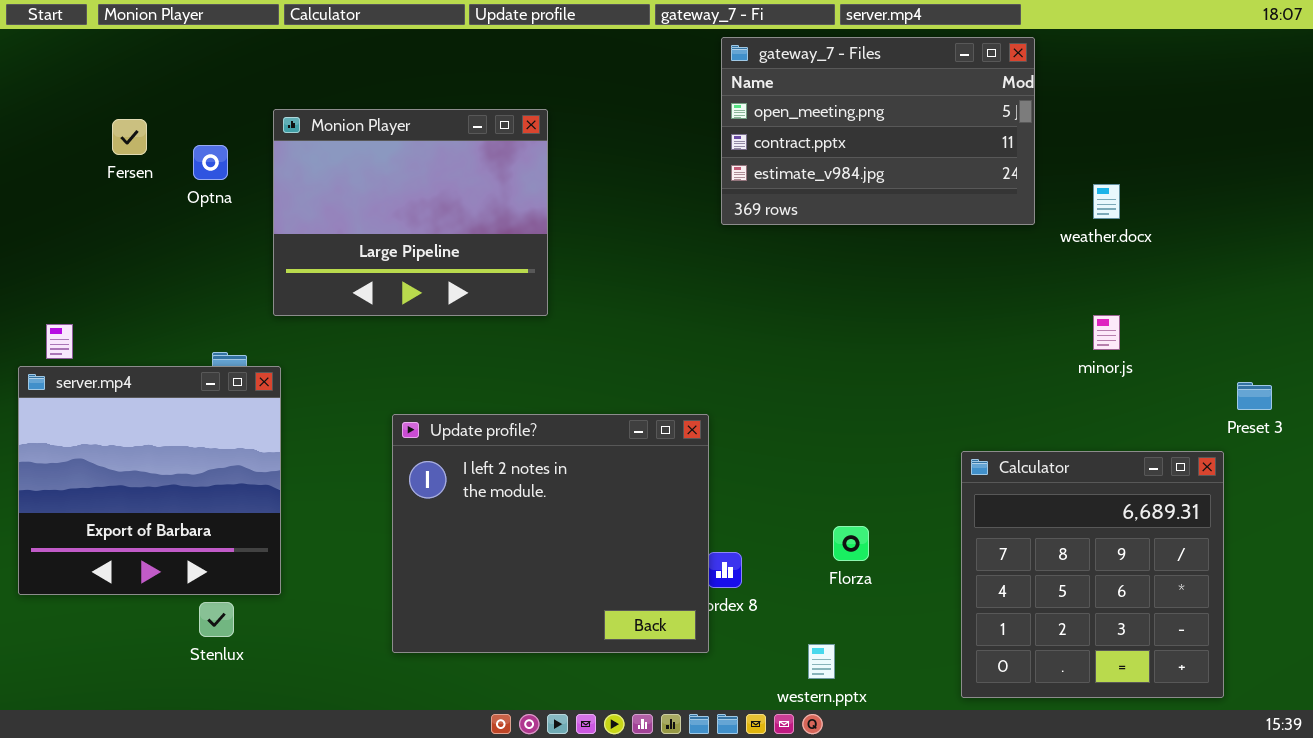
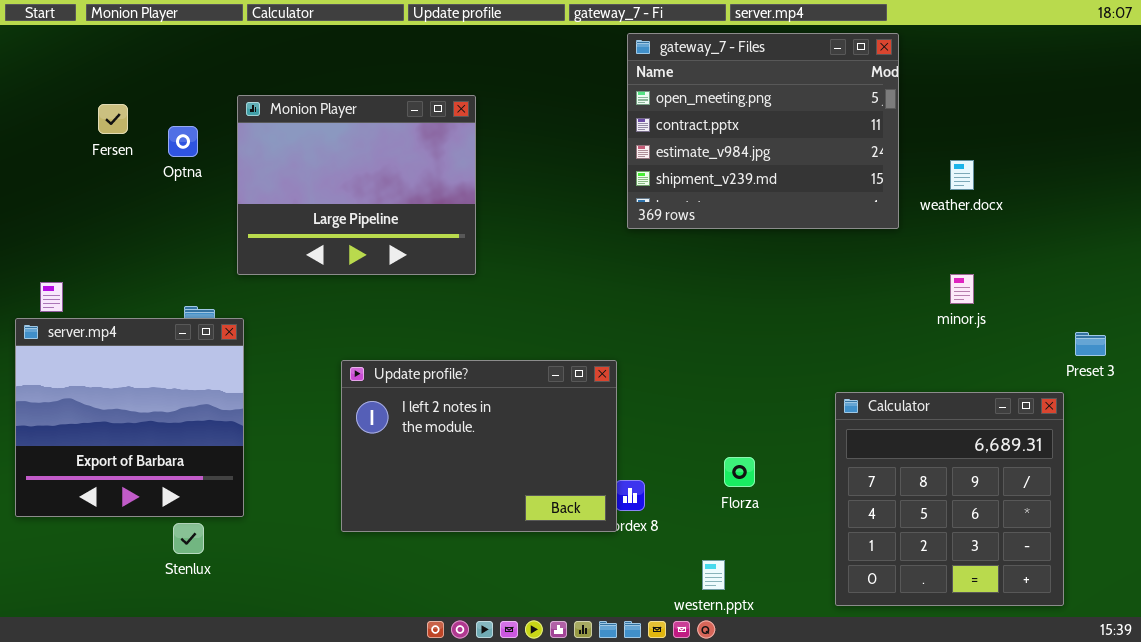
gateway_7 - Files: [721,37,1035,225] -> [627,33,899,229], resized
Update profile?: [392,414,709,653] -> [341,360,617,532], resized

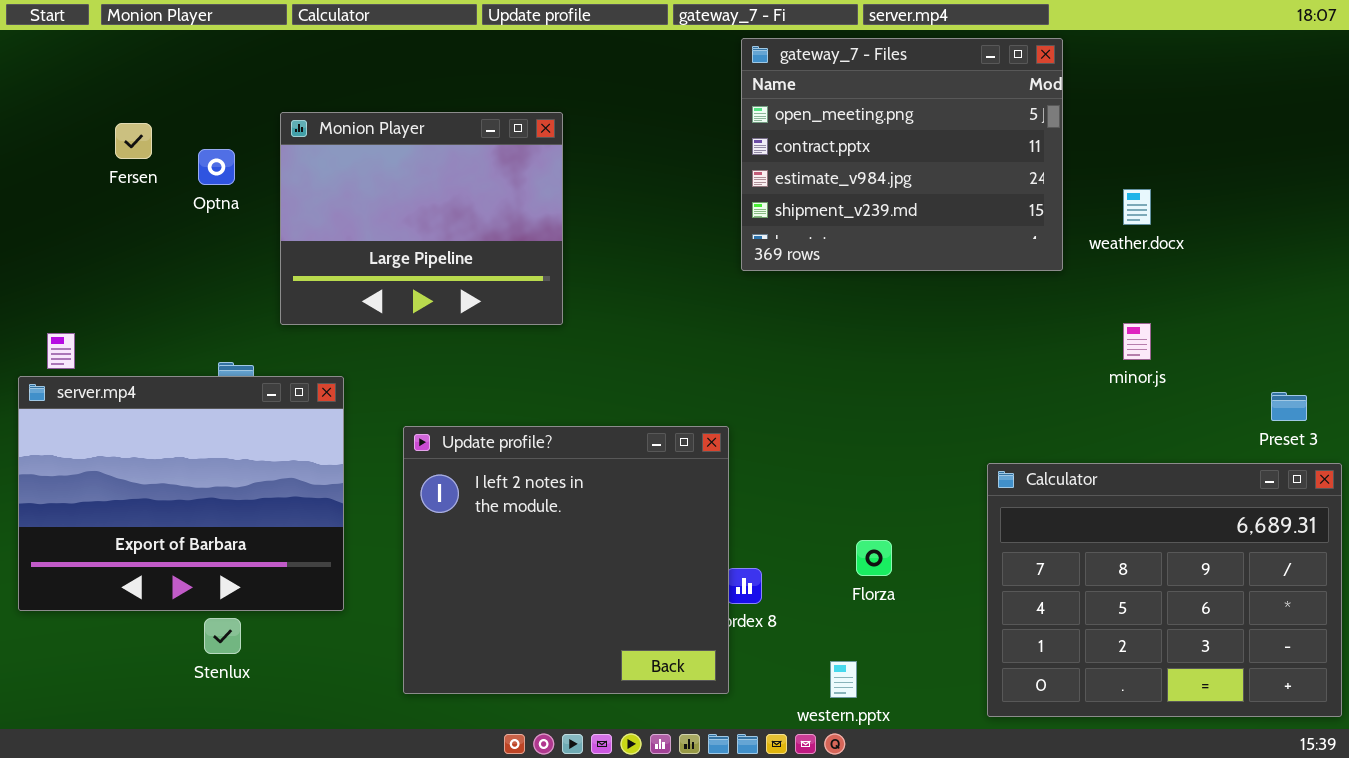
server.mp4: [15,318,244,517] -> [18,376,344,611], resized
Update profile?: [341,360,617,532] -> [403,426,729,694], resized
Calculator: [835,392,1064,606] -> [987,463,1342,717], resized

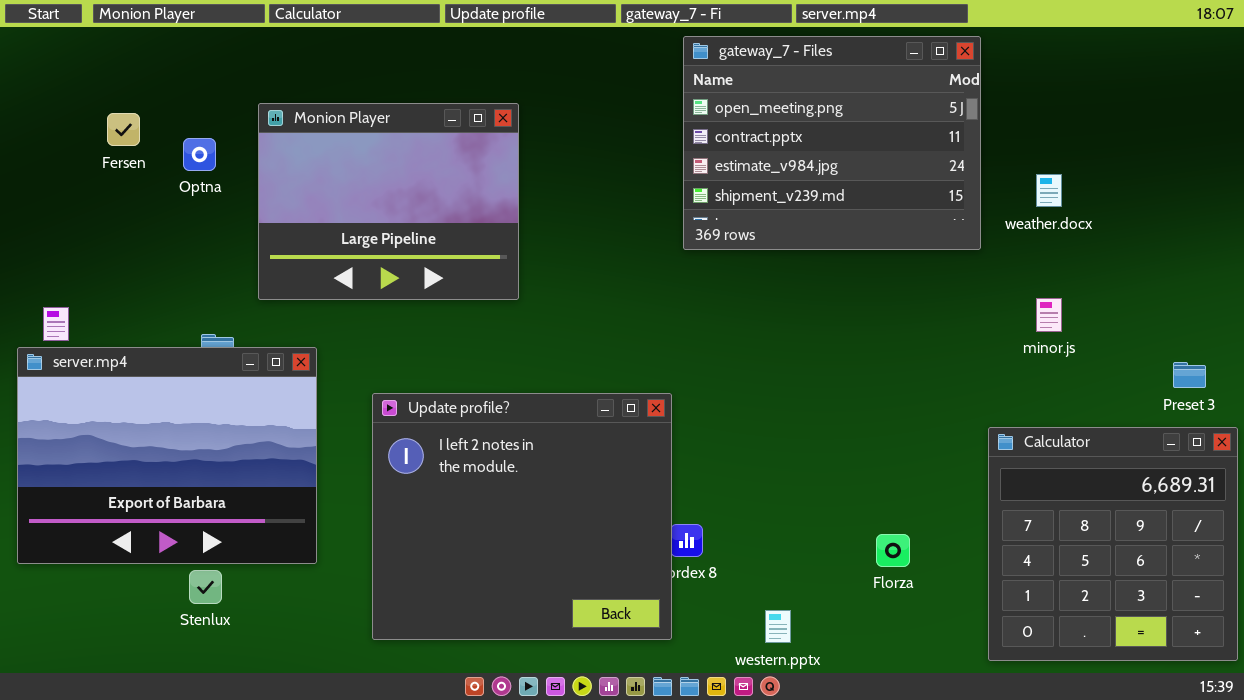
Calculator: [987,463,1342,717] -> [988,427,1238,661], resized
Florza: [856,540,892,576] -> [876,534,910,567], moved

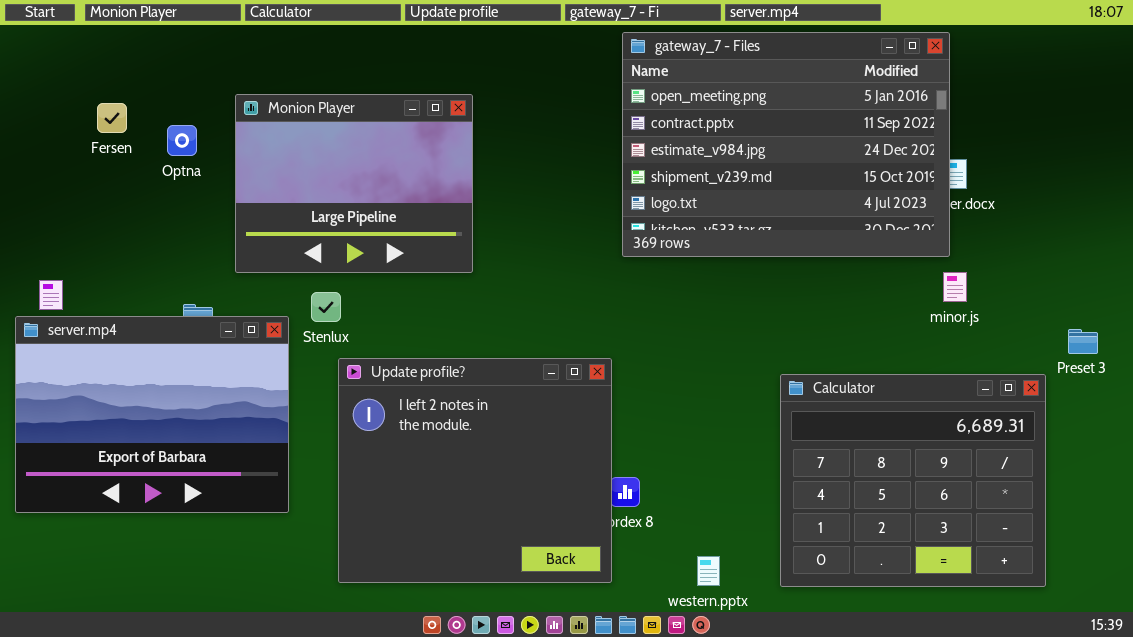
gateway_7 - Files: [683,36,981,250] -> [622,32,950,257], resized
Calculator: [988,427,1238,661] -> [780,374,1046,587], moved, resized
Stenlux: [189,570,222,604] -> [311,292,341,322], moved

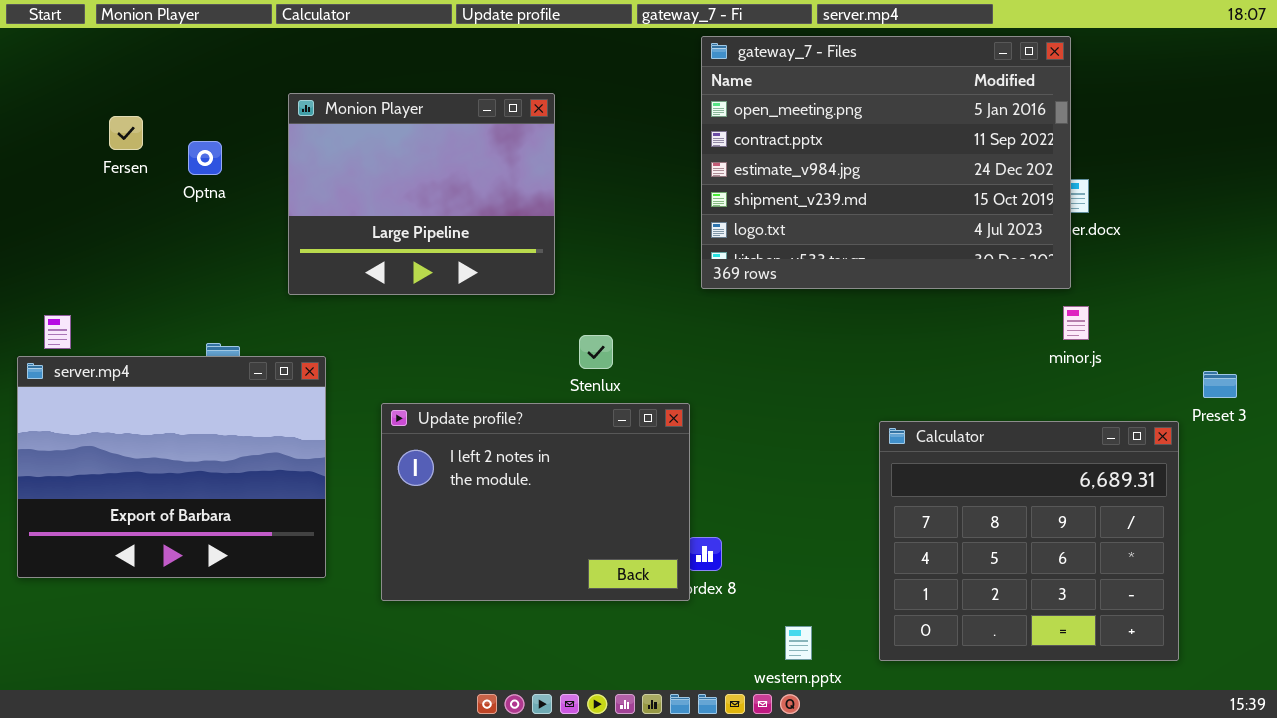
Monion Player: [235,94,473,273] -> [288,93,555,295], moved
Stenlux: [311,292,341,322] -> [579,335,613,369], moved
Update profile?: [338,358,612,583] -> [381,403,690,601], resized

